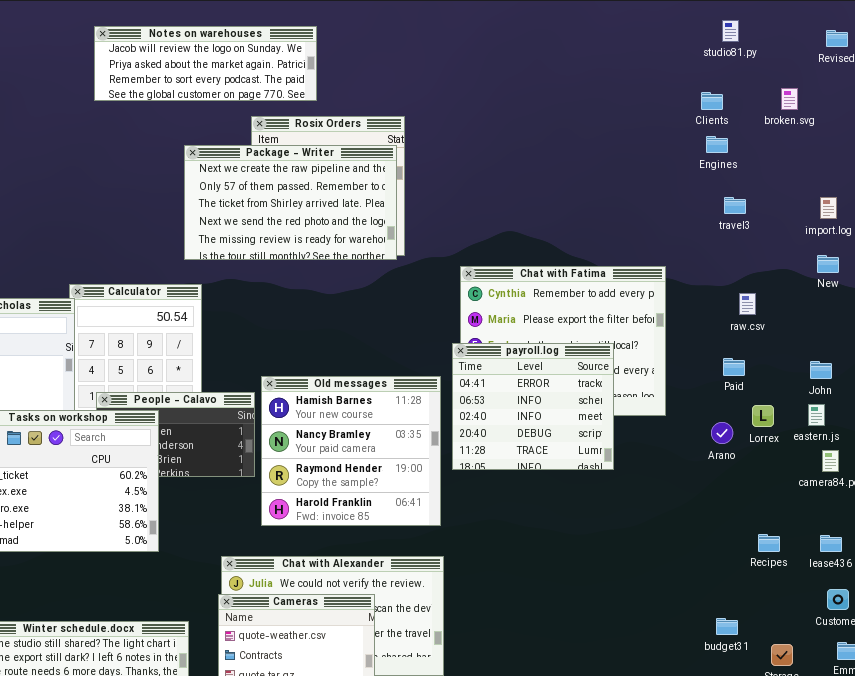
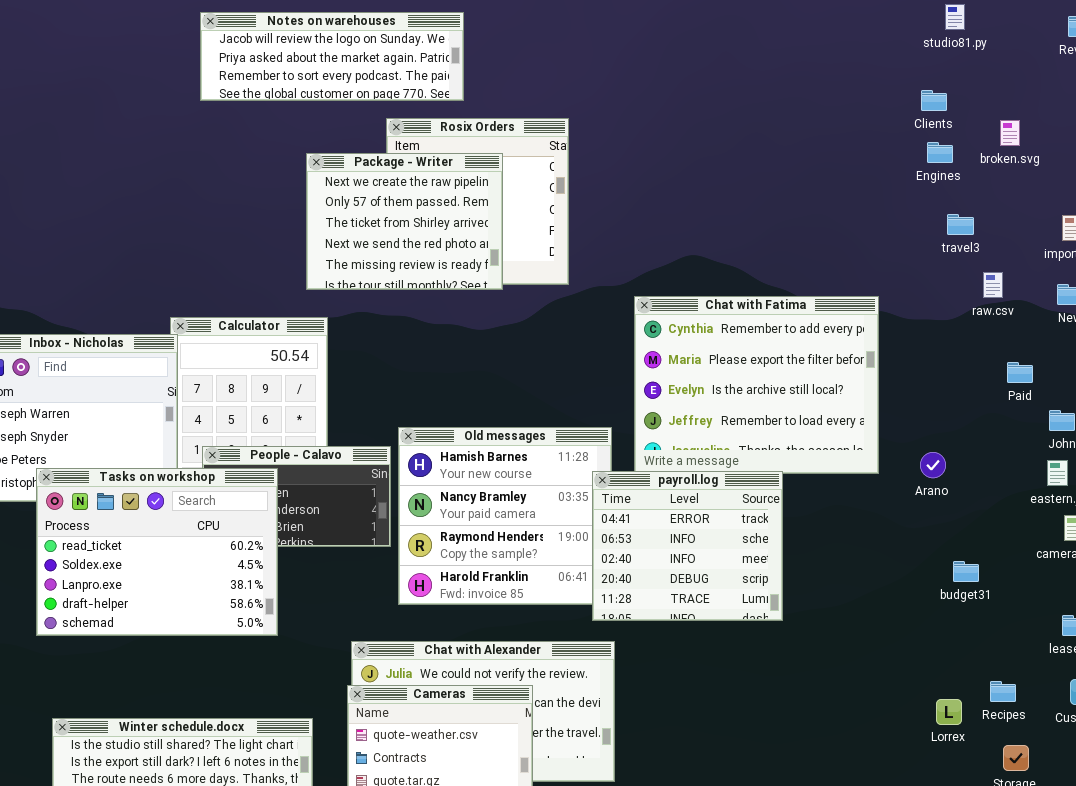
broken.svg: [781,88,798,110] -> [1000,120,1020,146], moved
Package - Writer: [184,145,397,260] -> [306,153,503,290], resized
raw.csv: [739,293,756,315] -> [983,272,1003,298], moved
payroll.log: [452,343,614,470] -> [592,471,783,621], moved
Paid: [723,358,745,376] -> [1007,362,1033,383], moved
Lorrex: [752,405,774,427] -> [936,699,962,725], moved
Arano: [711,422,733,444] -> [920,452,946,478], moved
Recipes: [758,534,780,552] -> [990,681,1016,702], moved
budget31: [716,618,738,635] -> [953,561,979,582], moved

